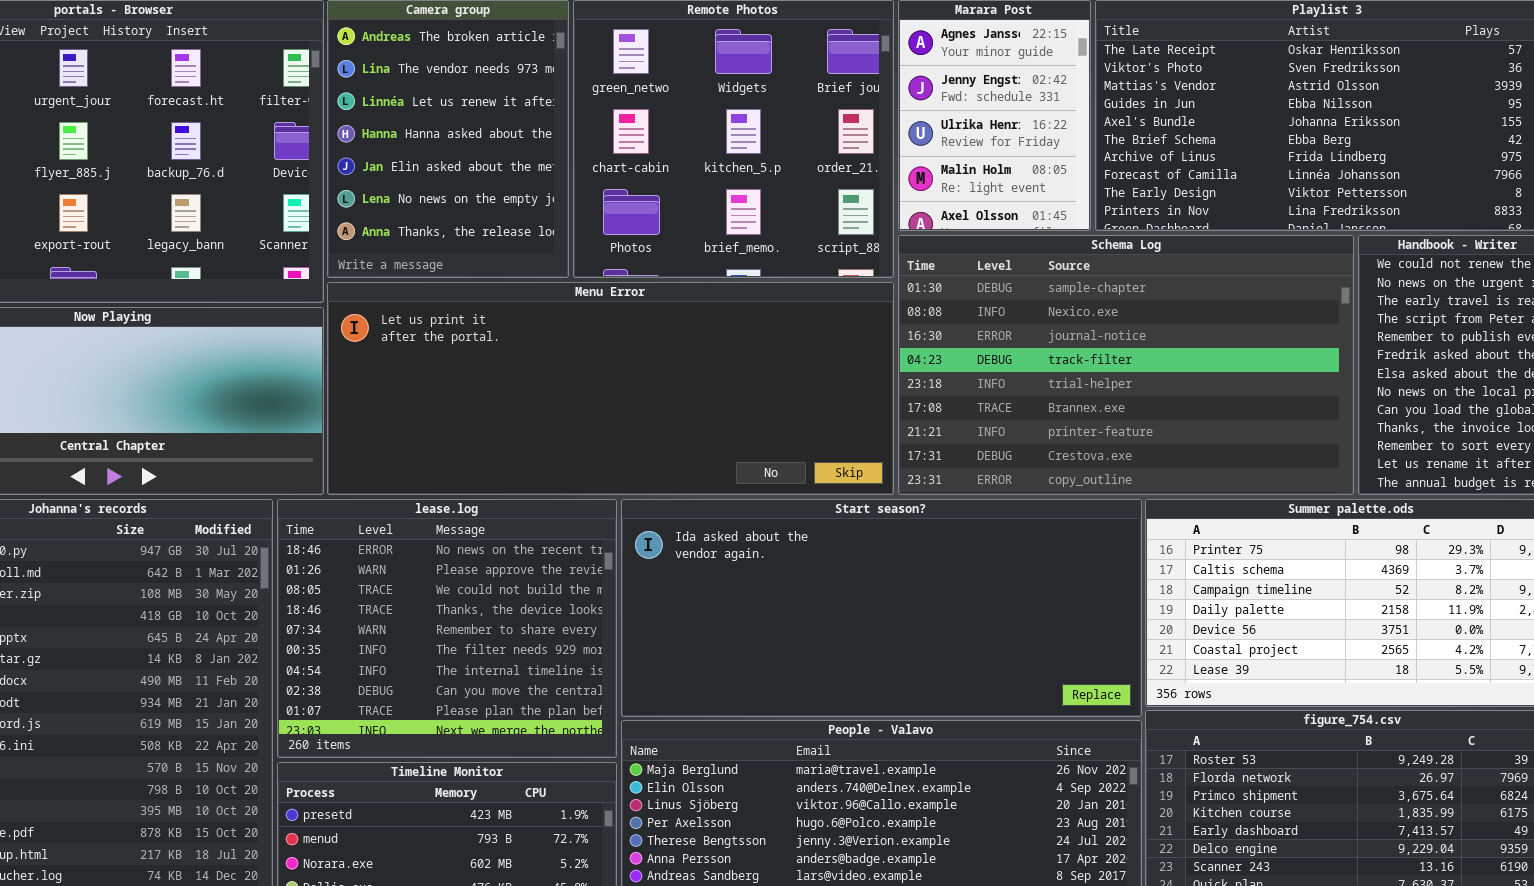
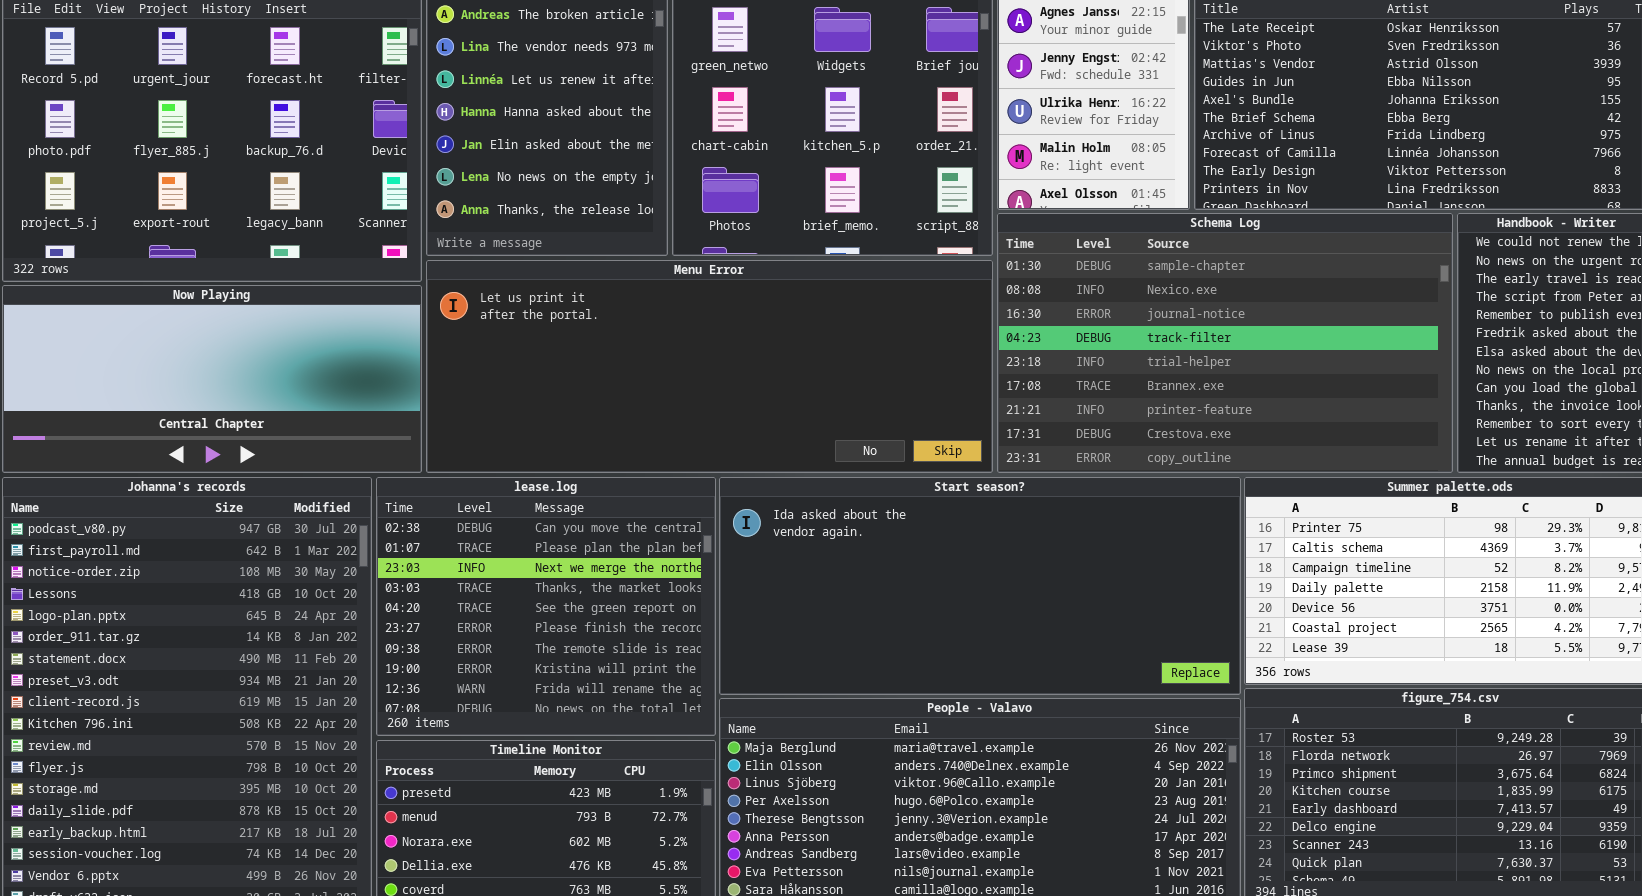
lease.log: [277,499,617,758] -> [376,477,716,736], scrolled down 7 rows

